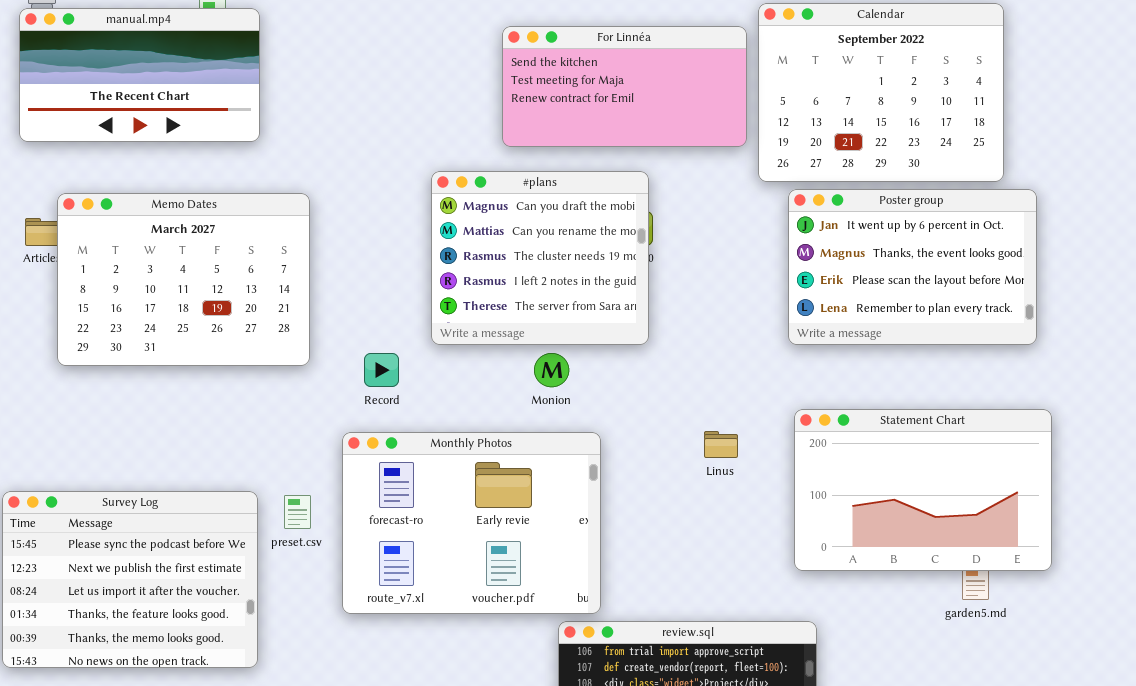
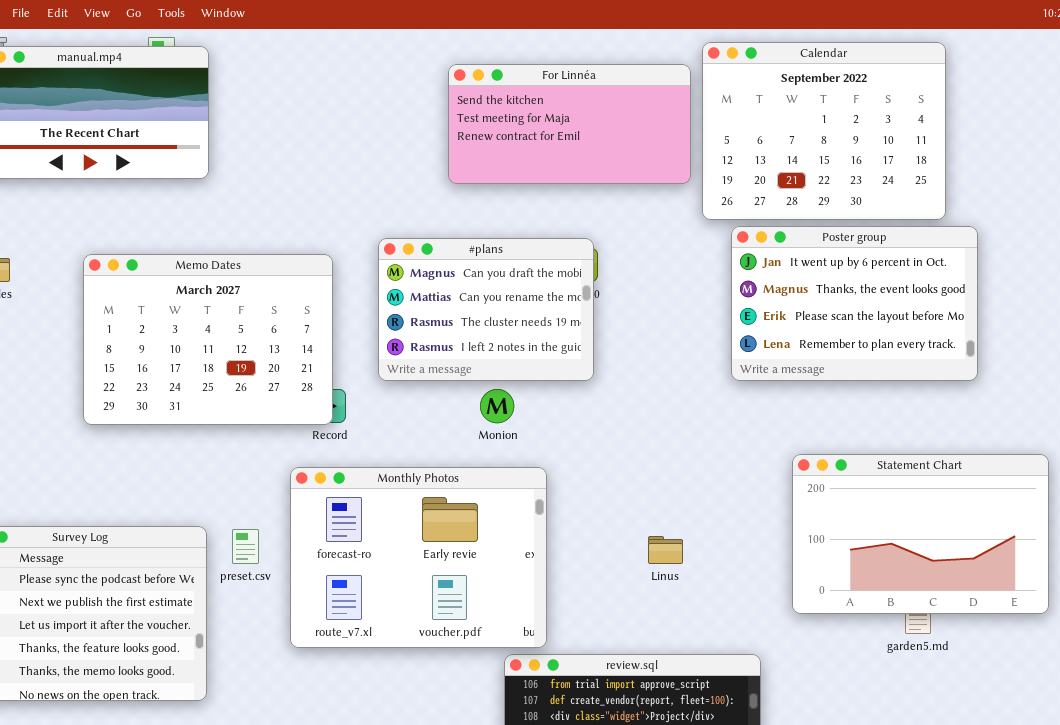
#plans: [431,171,649,345] -> [378,238,594,381], resized
Memo Dates: [57,193,310,366] -> [83,254,333,425], moved
Statement Chart: [794,409,1052,571] -> [792,454,1049,614], moved
Linus: [704,431,738,458] -> [648,536,683,564], moved

